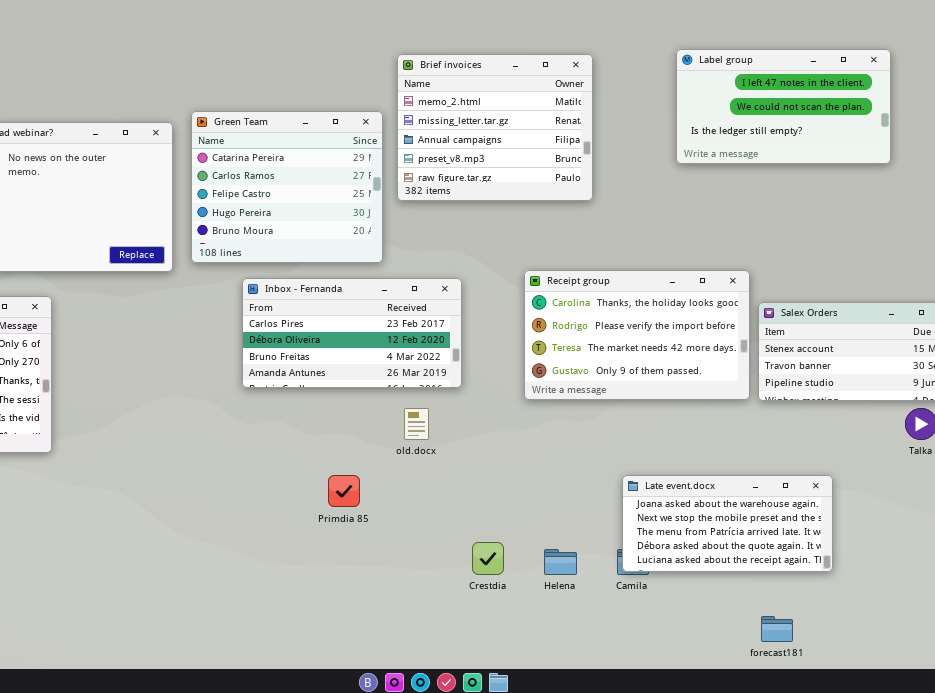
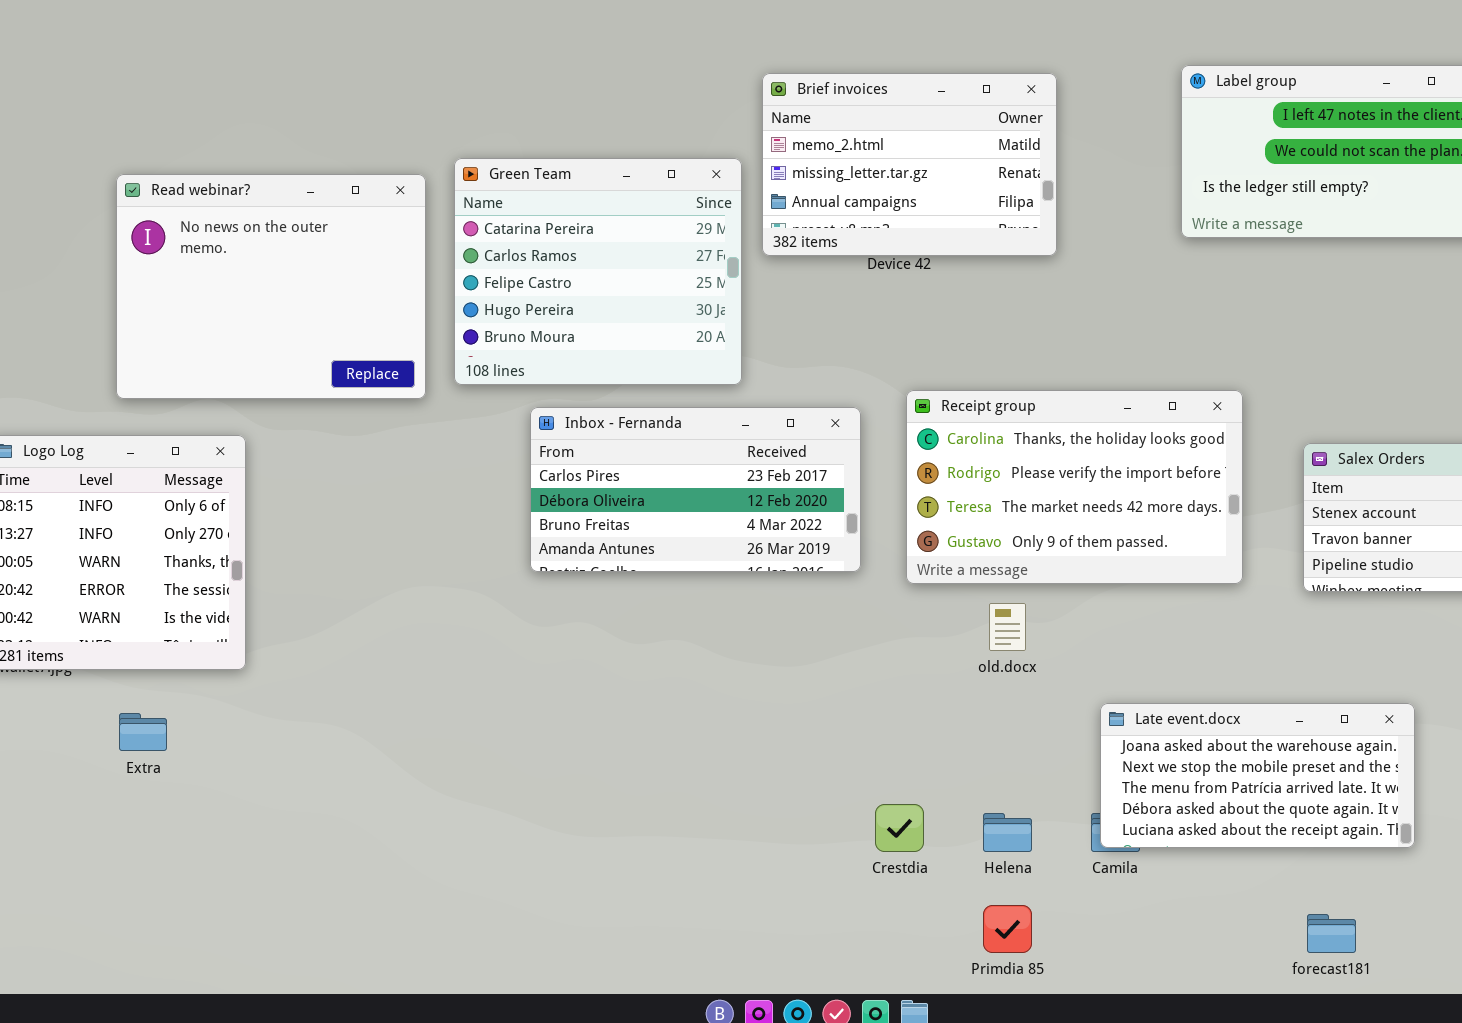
Brief invoices: [397,54,593,201] -> [762,73,1057,256], resized
Receipt group: [524,270,750,400] -> [906,390,1243,584], moved
old.docx: [404,408,429,440] -> [989,603,1026,651], moved
Primdia 85: [328,475,360,507] -> [983,905,1032,953], moved

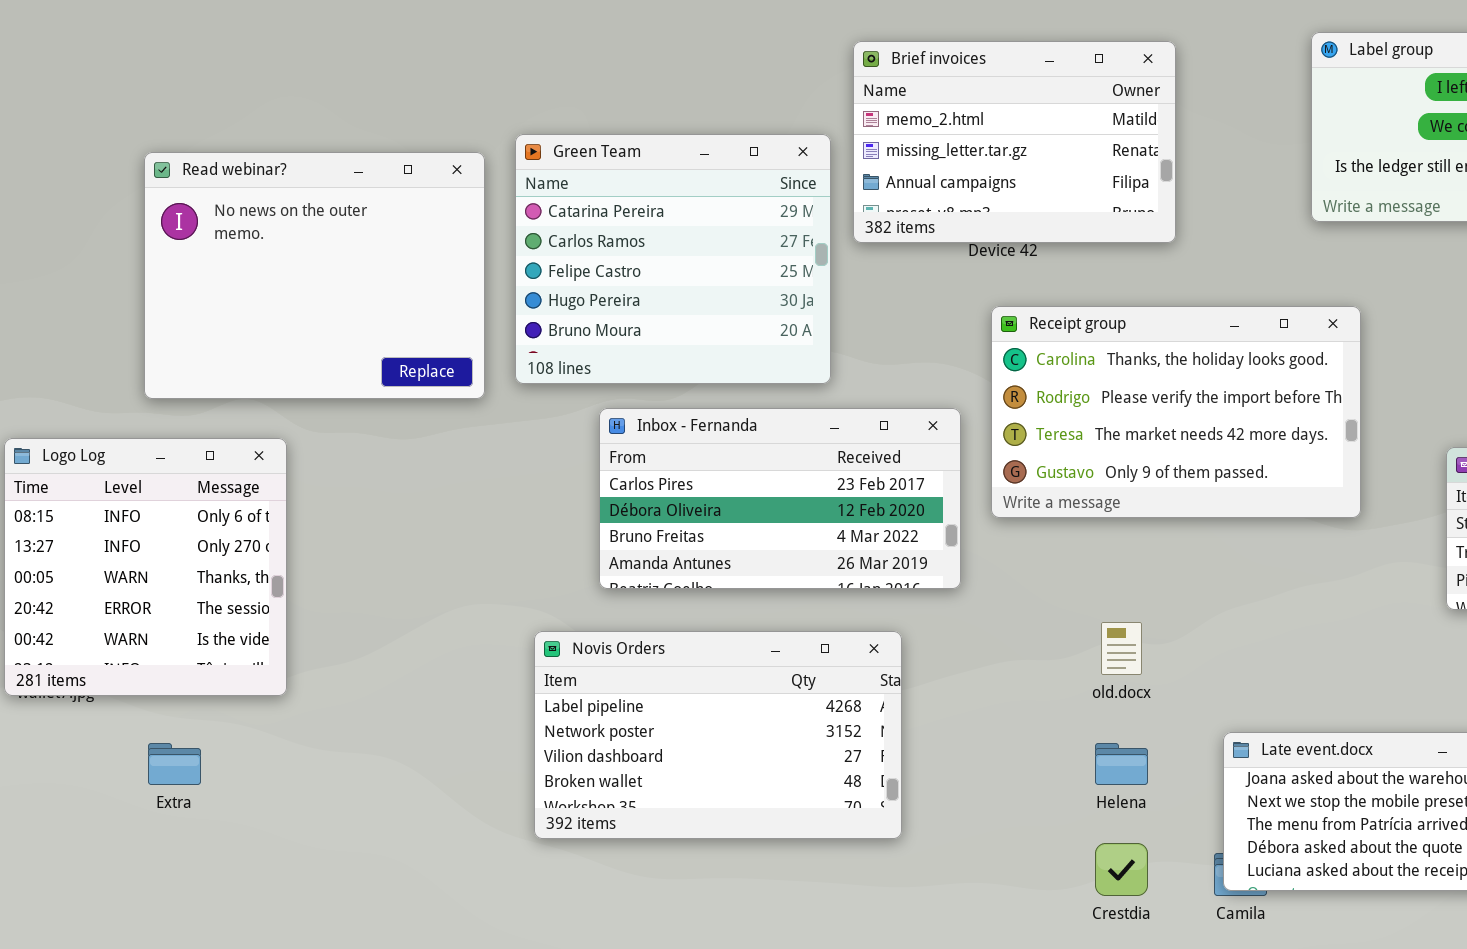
Receipt group: [906,390,1243,584] -> [991,306,1361,518], moved
Novis Orders: none -> [534,631,902,839], opened
Crestdia: [875,804,924,852] -> [1095,843,1148,896], moved
Helena: [983,813,1032,852] -> [1095,743,1148,785], moved

